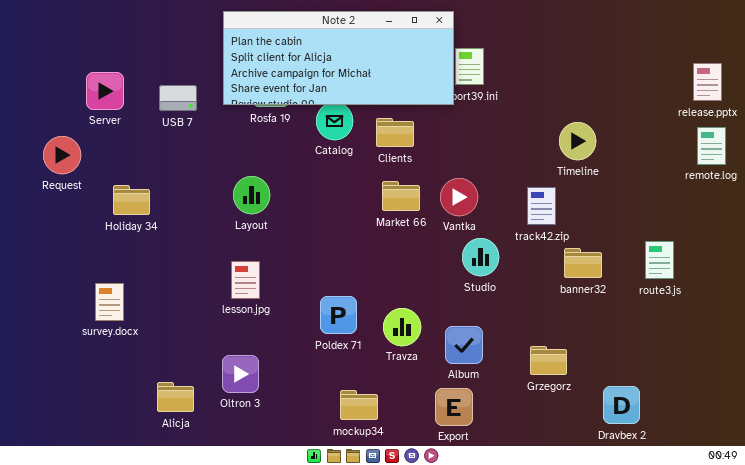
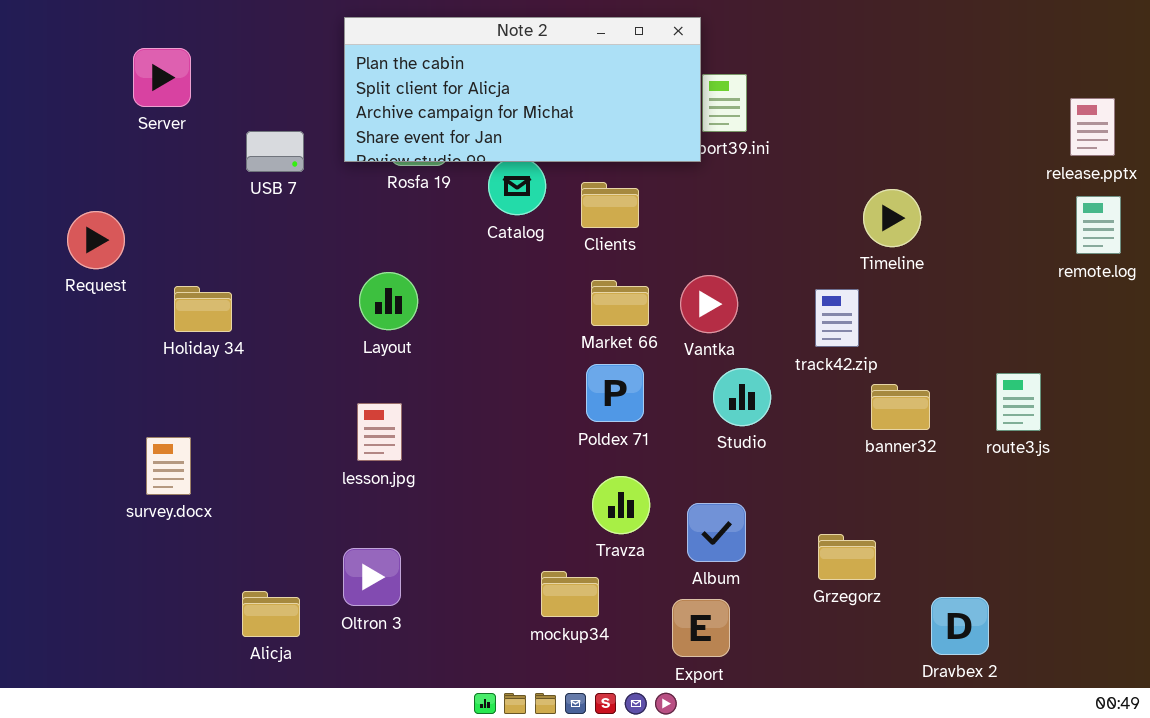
Server: [86,72,124,110] -> [133,48,191,107], moved
Poldex 71: [320,296,357,334] -> [586,364,644,422], moved
mockup34: [340,390,378,420] -> [541,571,599,617], moved

